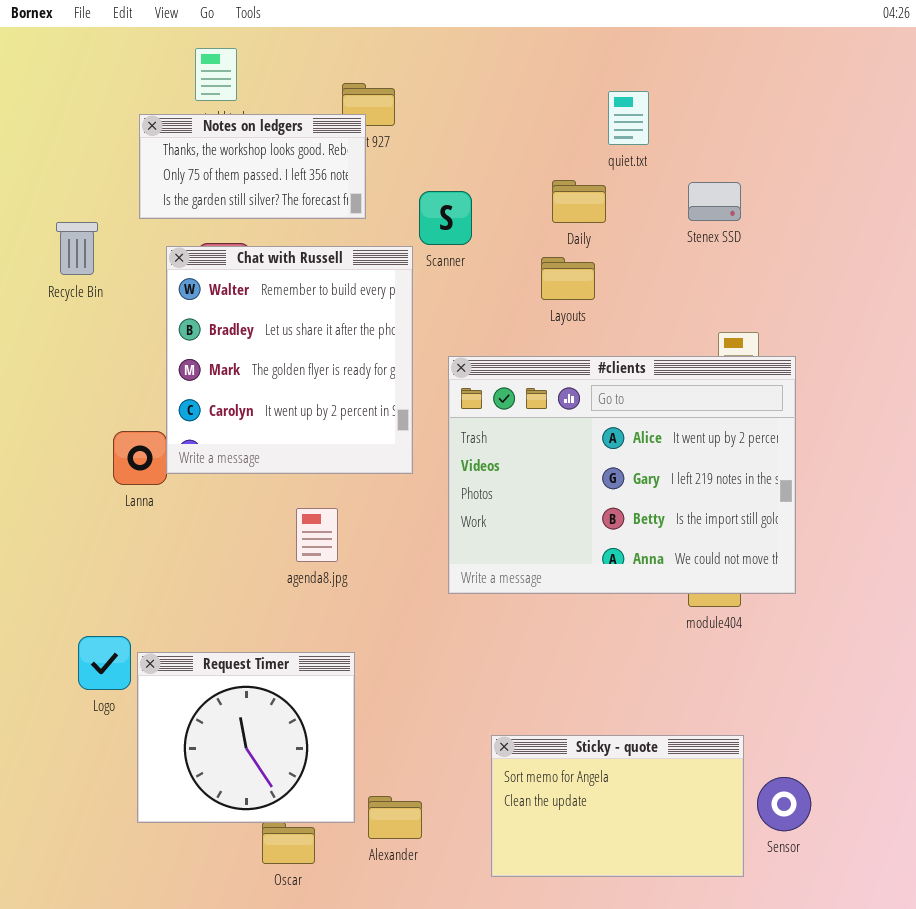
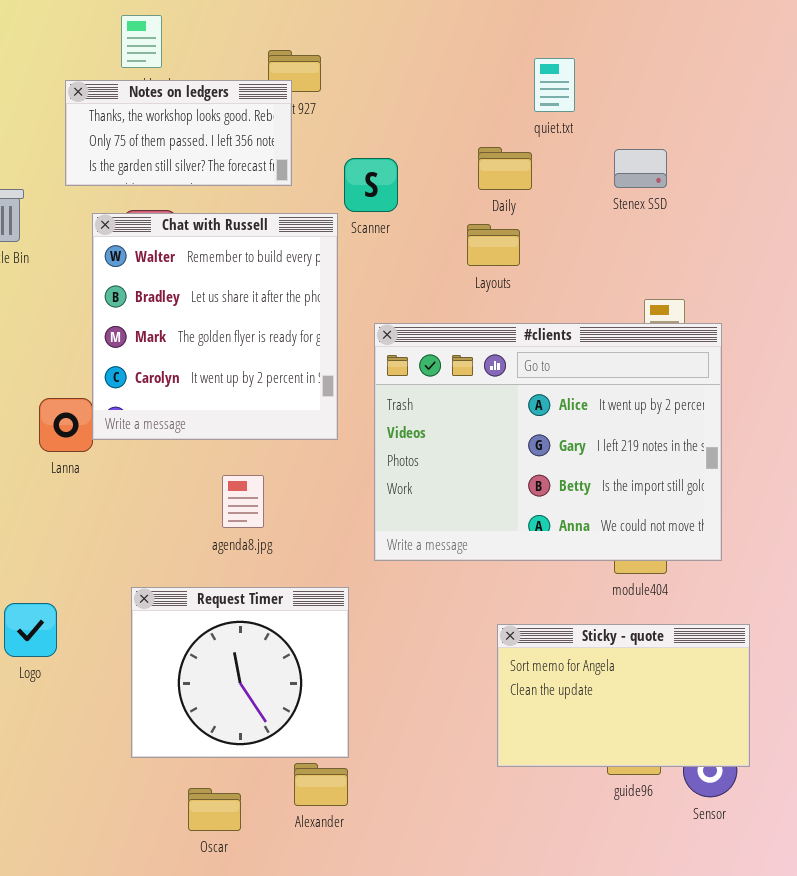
Request Timer: [137,652,355,823] -> [131,587,349,758], moved
Sticky - quote: [491,735,744,877] -> [497,624,750,767], moved

